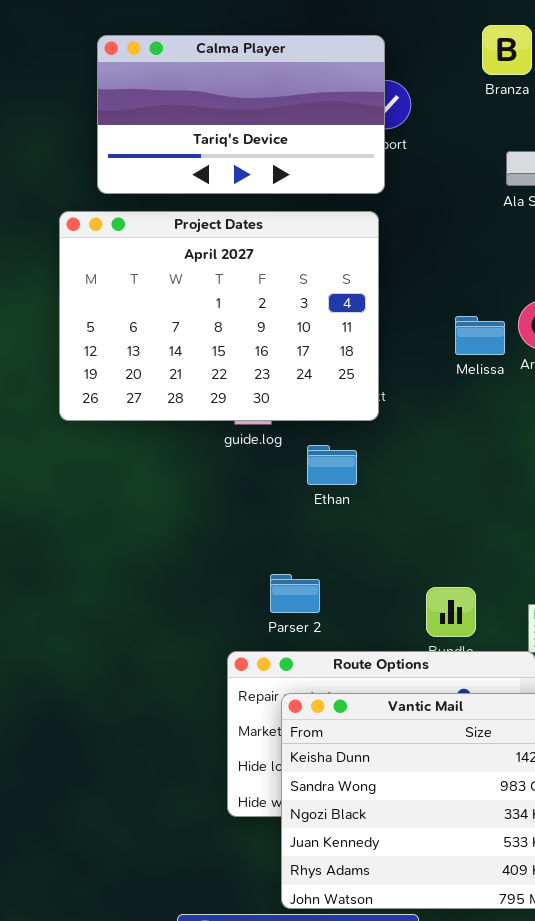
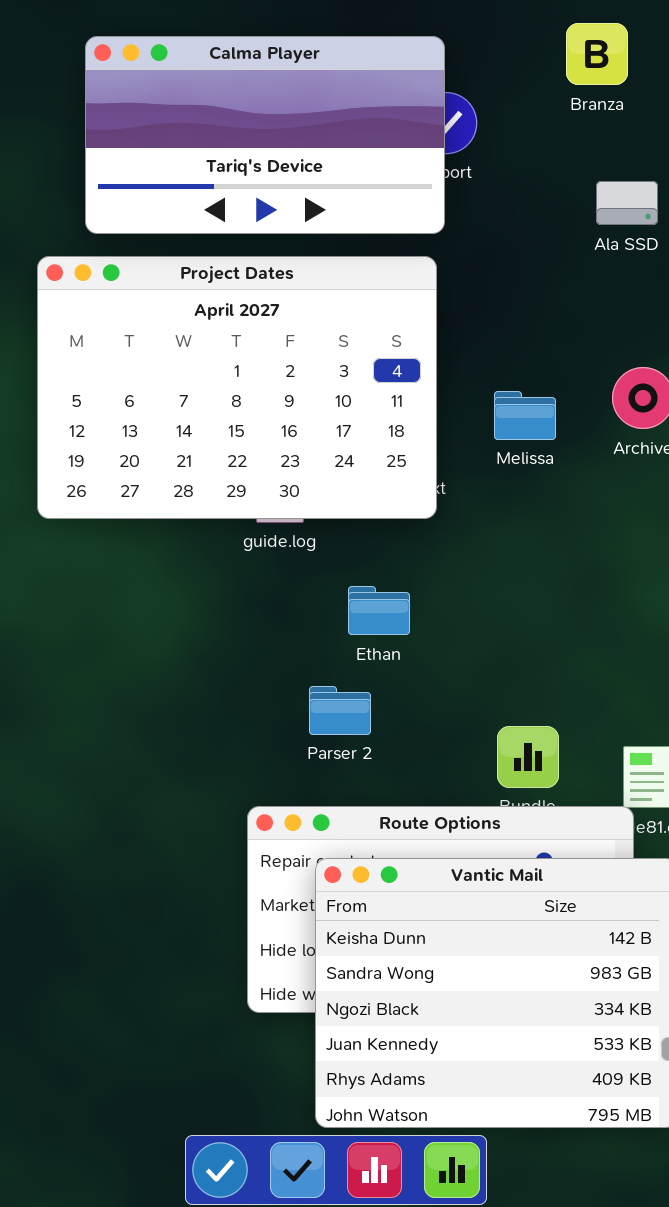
Melissa: [455,316,505,355] -> [494,391,556,440], moved
Ethan: [307,445,357,485] -> [348,586,410,635], moved
Parser 2: [270,574,320,613] -> [309,686,371,735], moved

